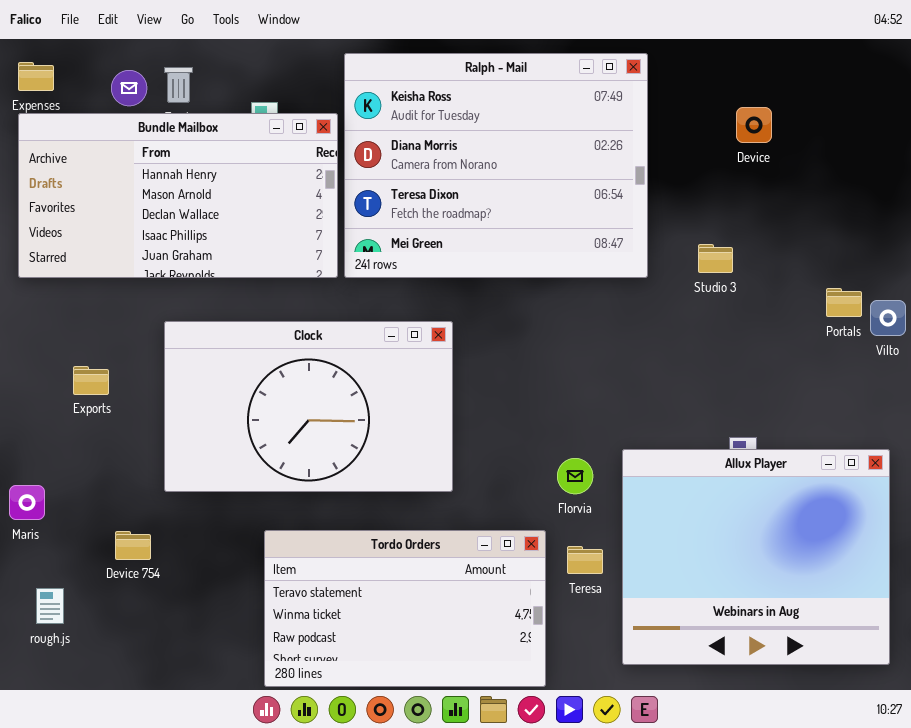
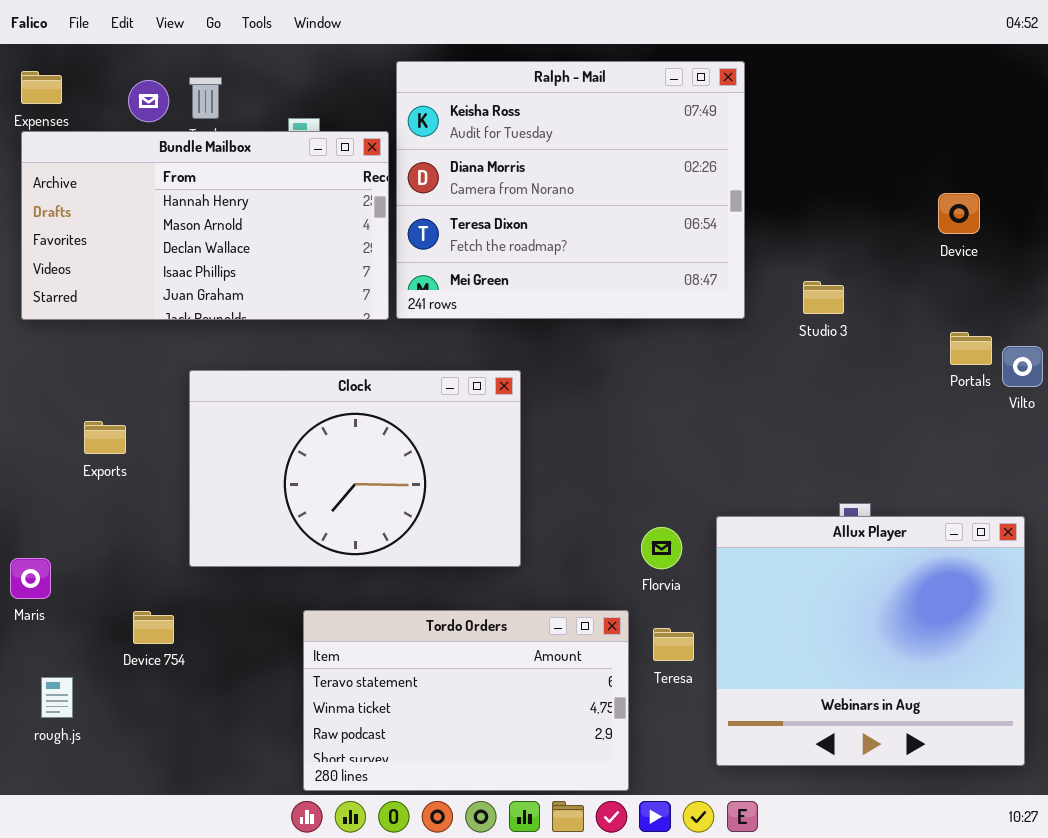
Device: [736,107,772,143] -> [938,193,980,234], moved

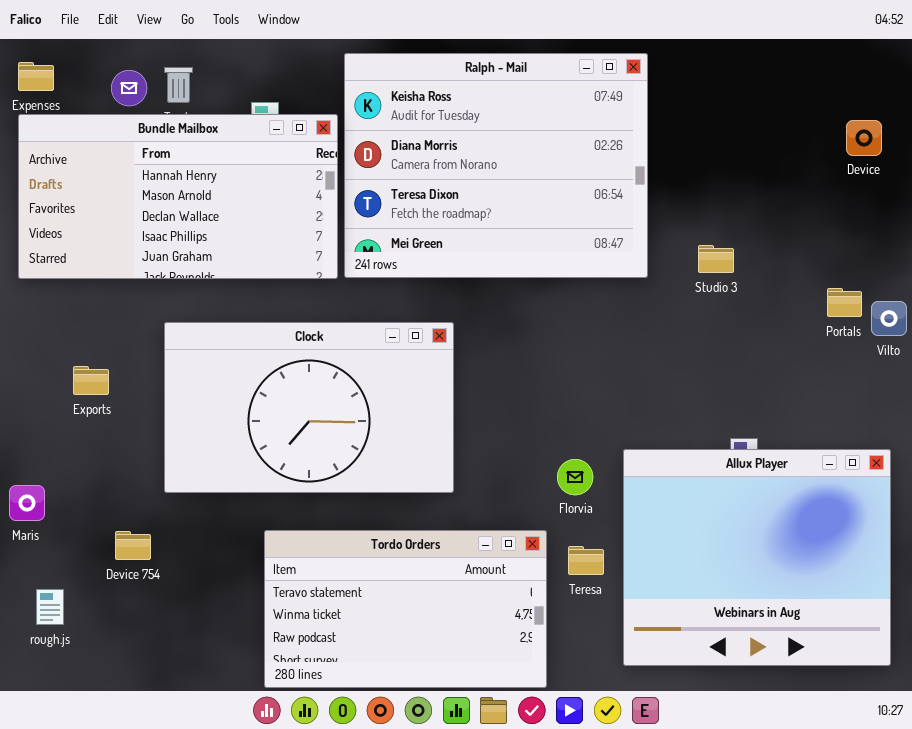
Device: [938,193,980,234] -> [846,120,882,156], moved

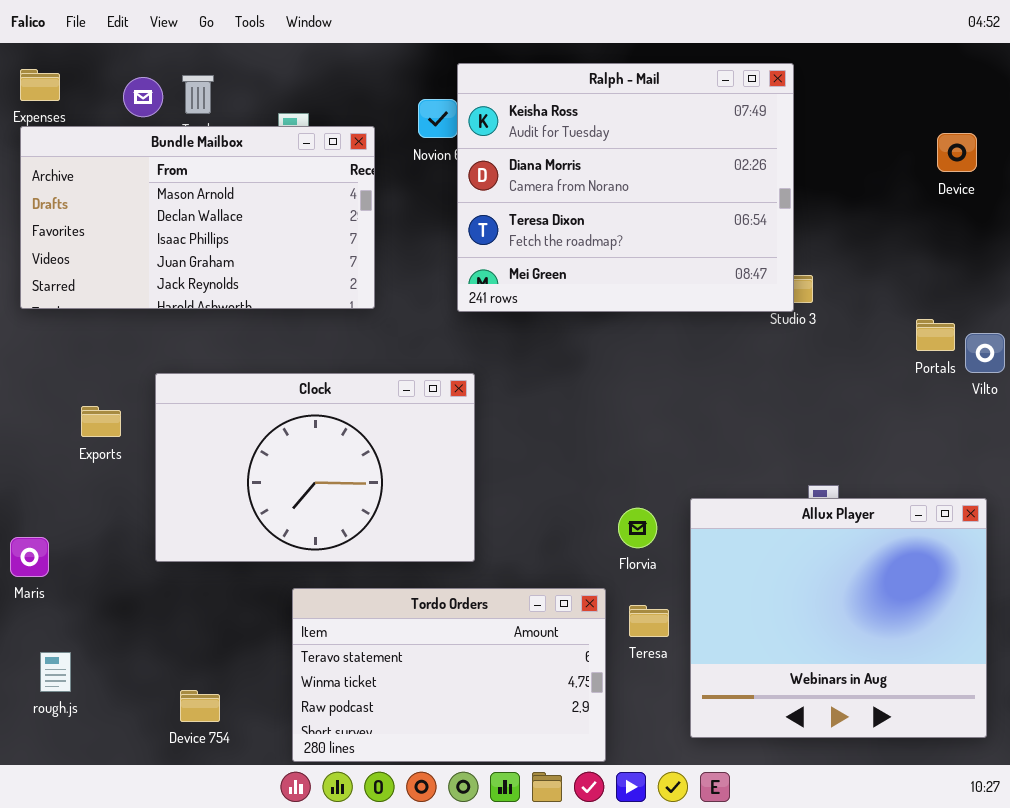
Ralph - Mail: [344,53,648,278] -> [457,63,794,312], moved
Bundle Mailbox: [18,114,338,279] -> [20,126,375,309], scrolled down 1 row
Clock: [164,322,454,493] -> [155,373,475,562], moved
Device 754: [115,531,151,560] -> [180,690,220,722], moved

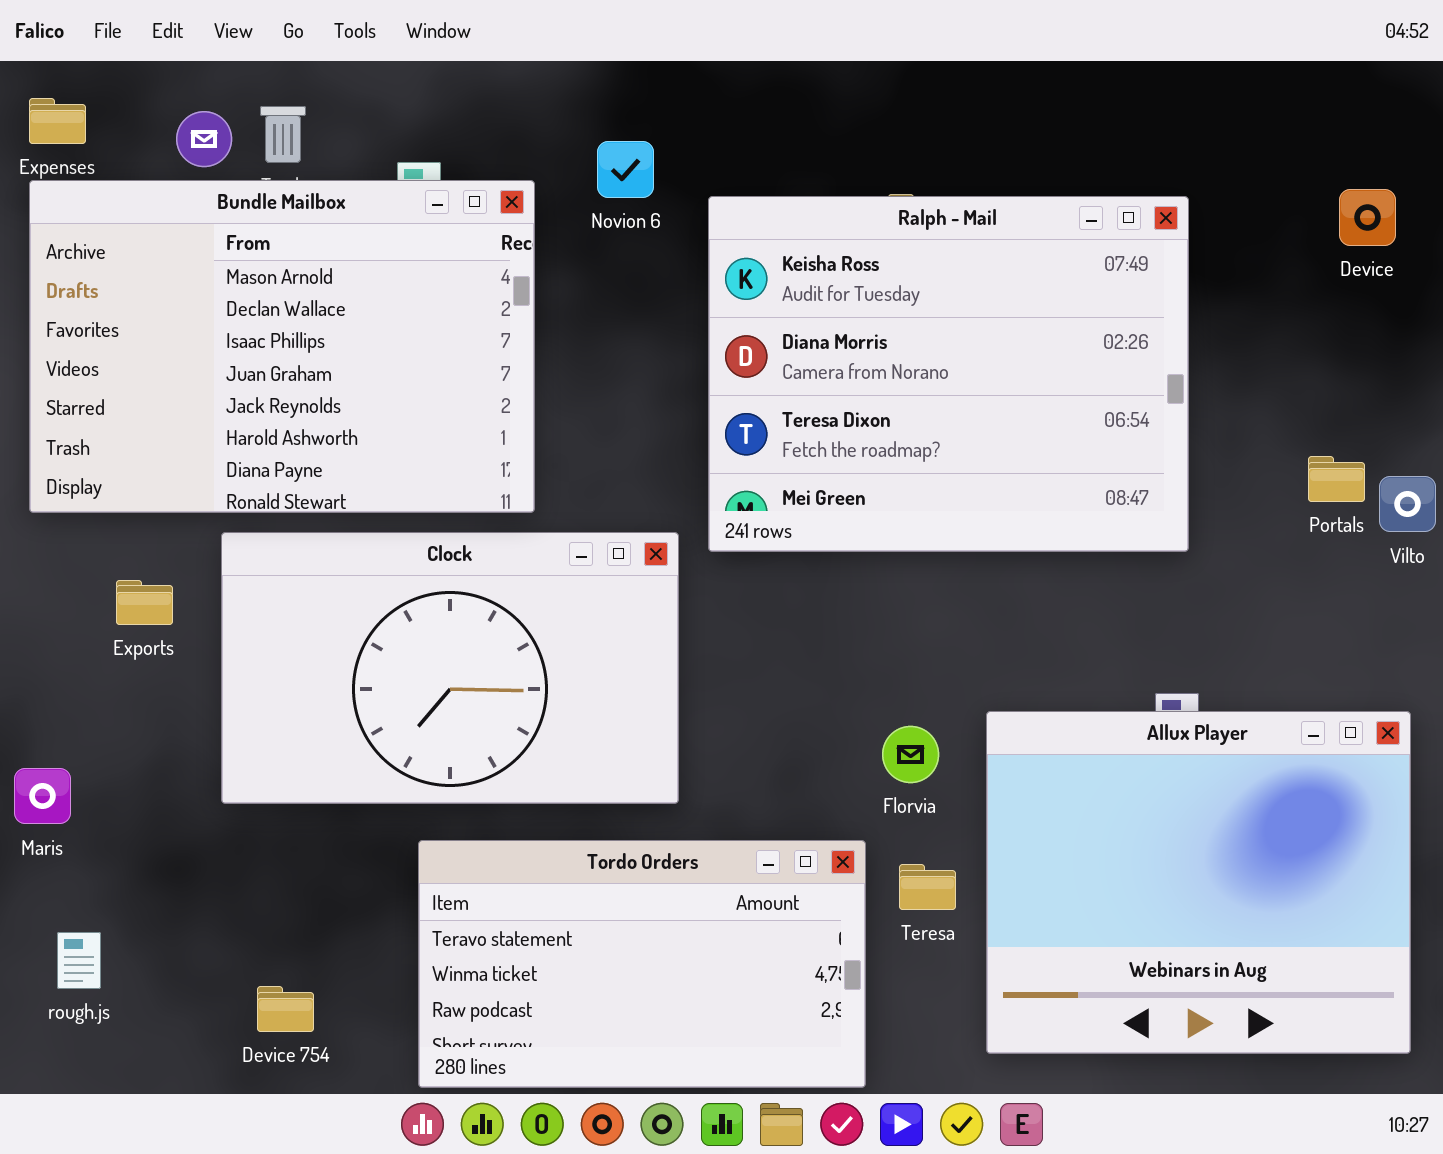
Ralph - Mail: [457,63,794,312] -> [708,196,1189,552], moved
Bundle Mailbox: [20,126,375,309] -> [29,180,535,513], resized

